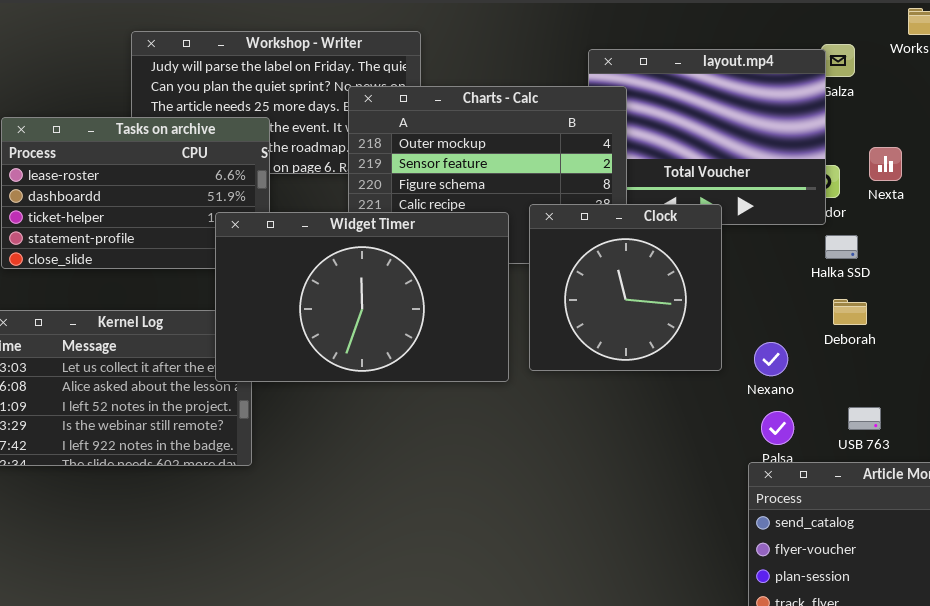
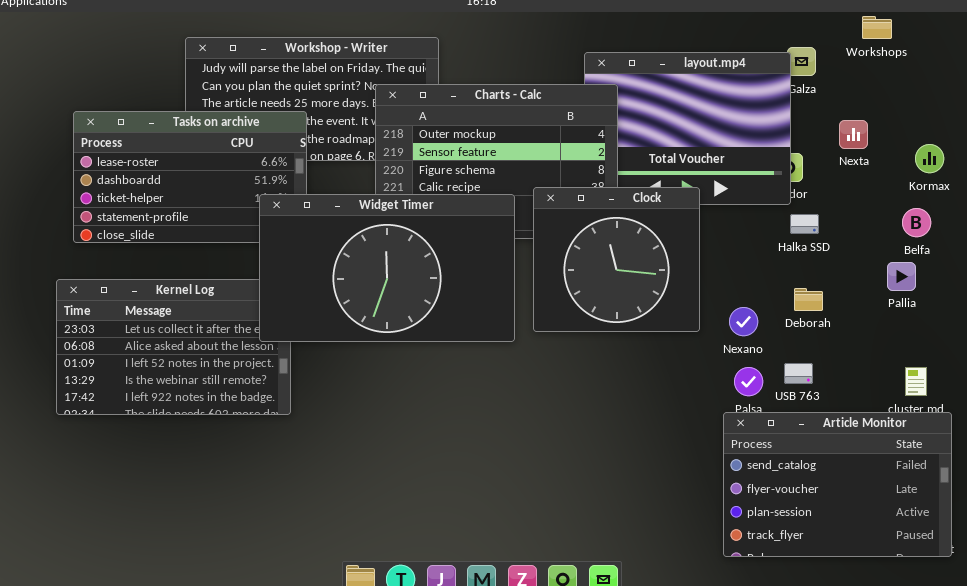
Nexta: [869,147,902,181] -> [839,120,868,149], moved
Deborah: [833,299,867,325] -> [794,288,823,311], moved
USB 763: [848,407,881,430] -> [784,363,813,384], moved

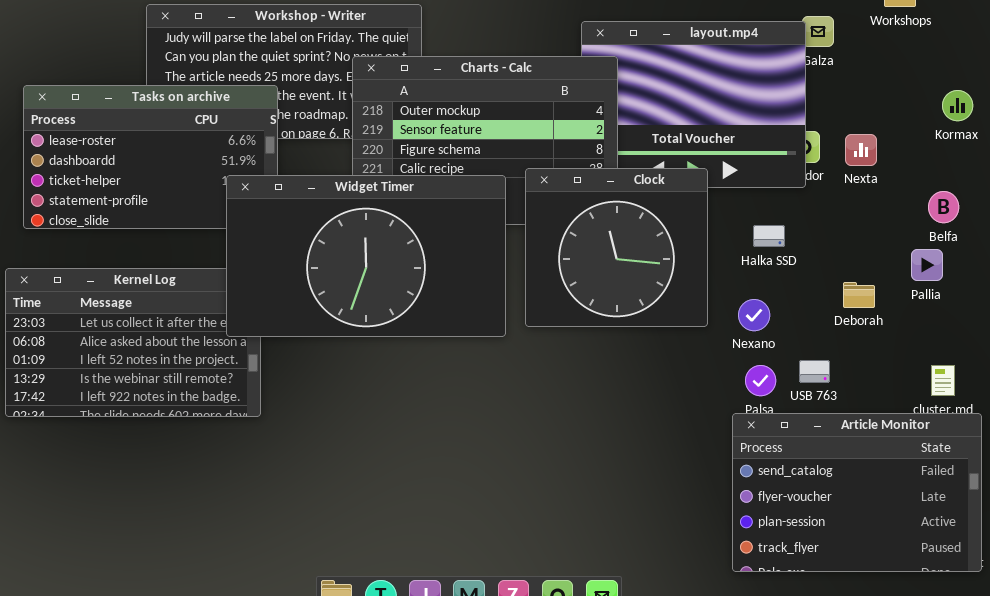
Nexta: [839,120,868,149] -> [845,134,877,166], moved
Kormax: [915,144,944,173] -> [942,90,973,121], moved
Halka SSD: [790,214,819,234] -> [753,225,785,247], moved
Deborah: [794,288,823,311] -> [843,282,875,308], moved

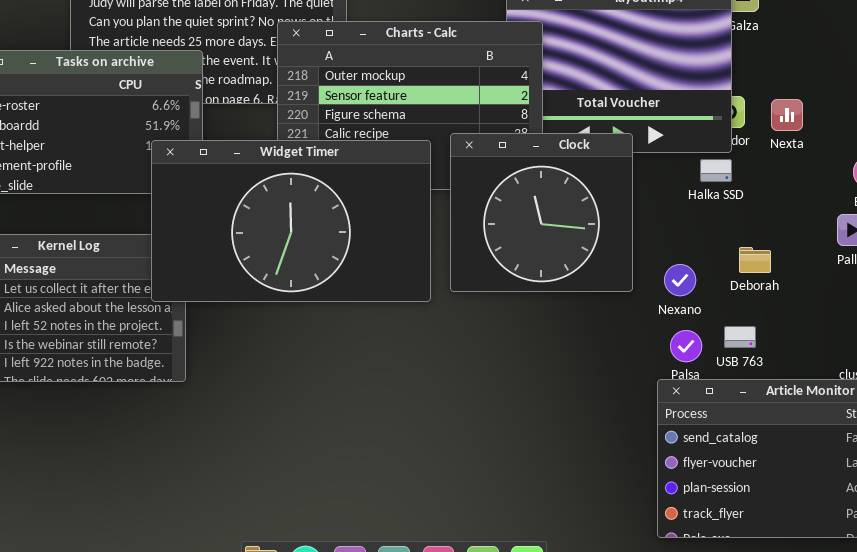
Halka SSD: [753,225,785,247] -> [700,159,732,182], moved
Deborah: [843,282,875,308] -> [739,247,771,273], moved

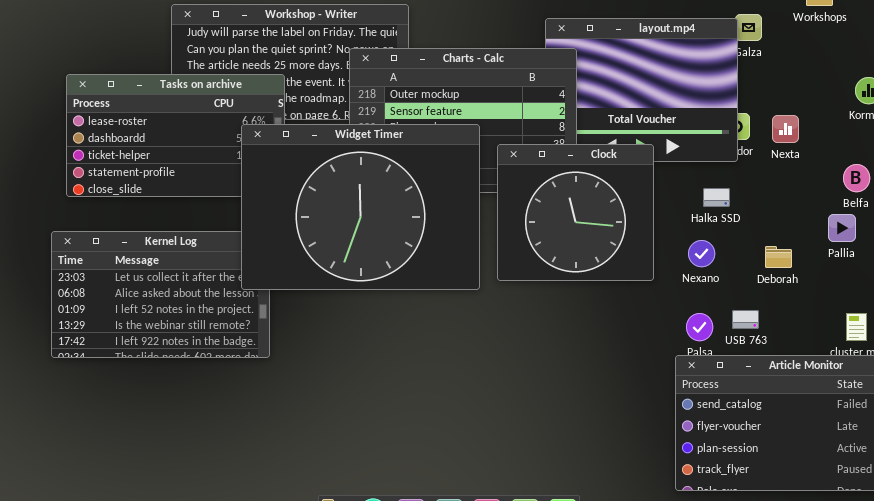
Widget Timer: [151,140,431,302] -> [241,124,480,290], resized
Halka SSD: [700,159,732,182] -> [703,188,730,207], moved
Deborah: [739,247,771,273] -> [765,246,792,268], moved
Nexano: [664,264,696,296] -> [688,240,715,267], moved

